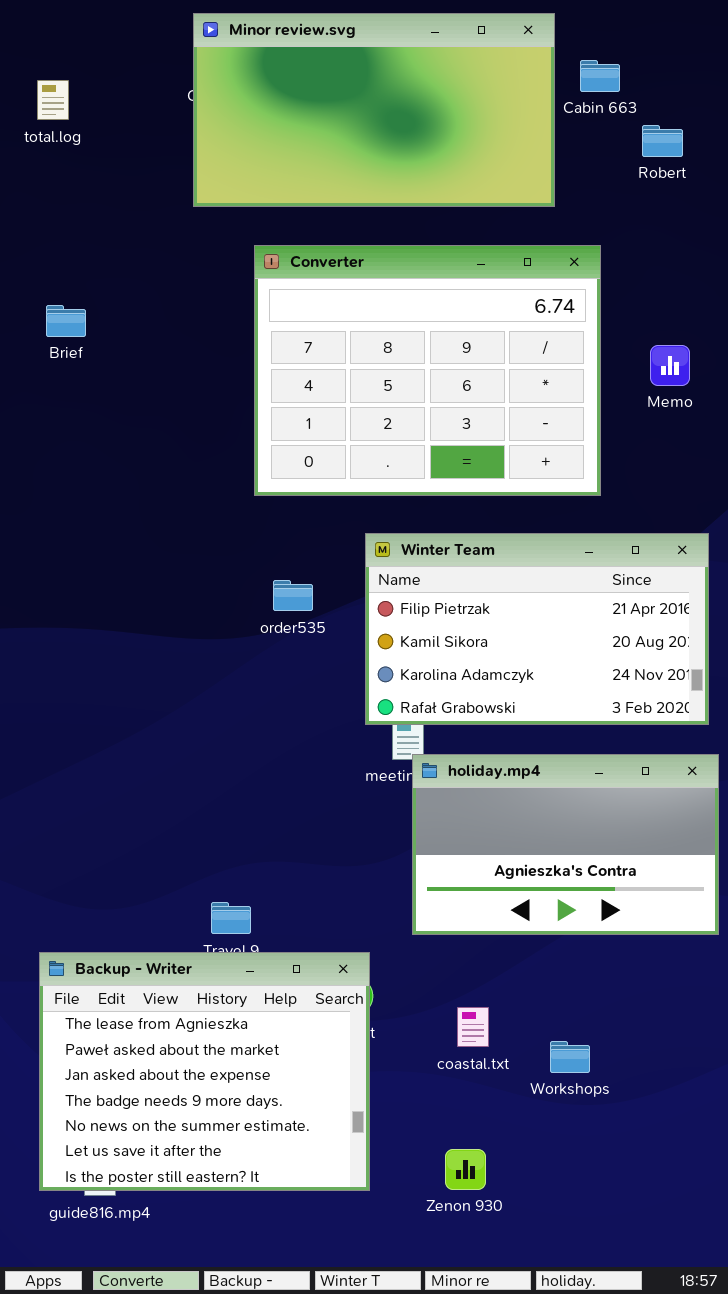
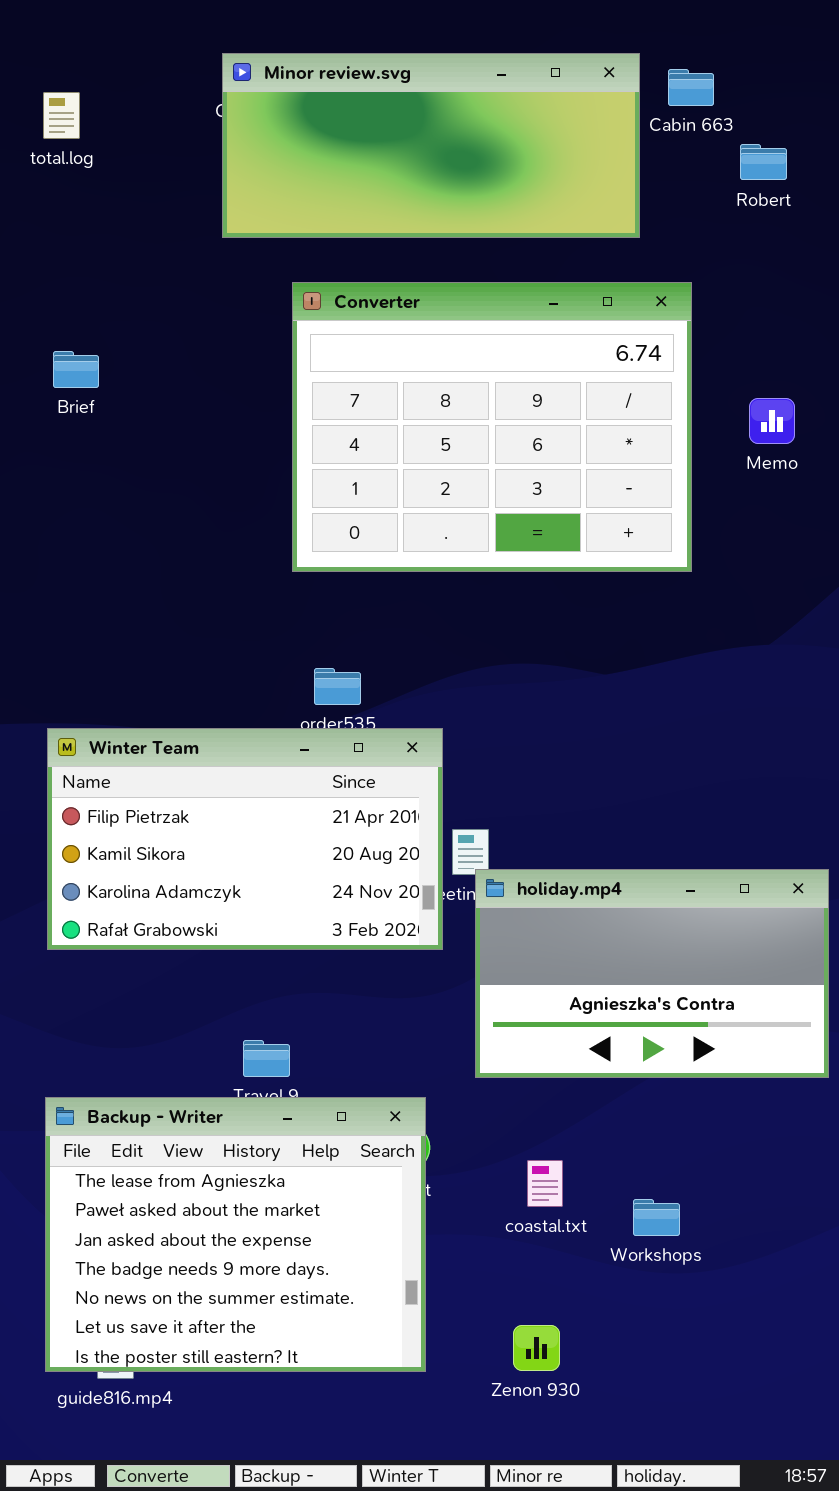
Minor review.svg: [193,13,555,207] -> [222,53,640,238], resized
Winter Team: [365,533,709,725] -> [47,728,443,950], moved

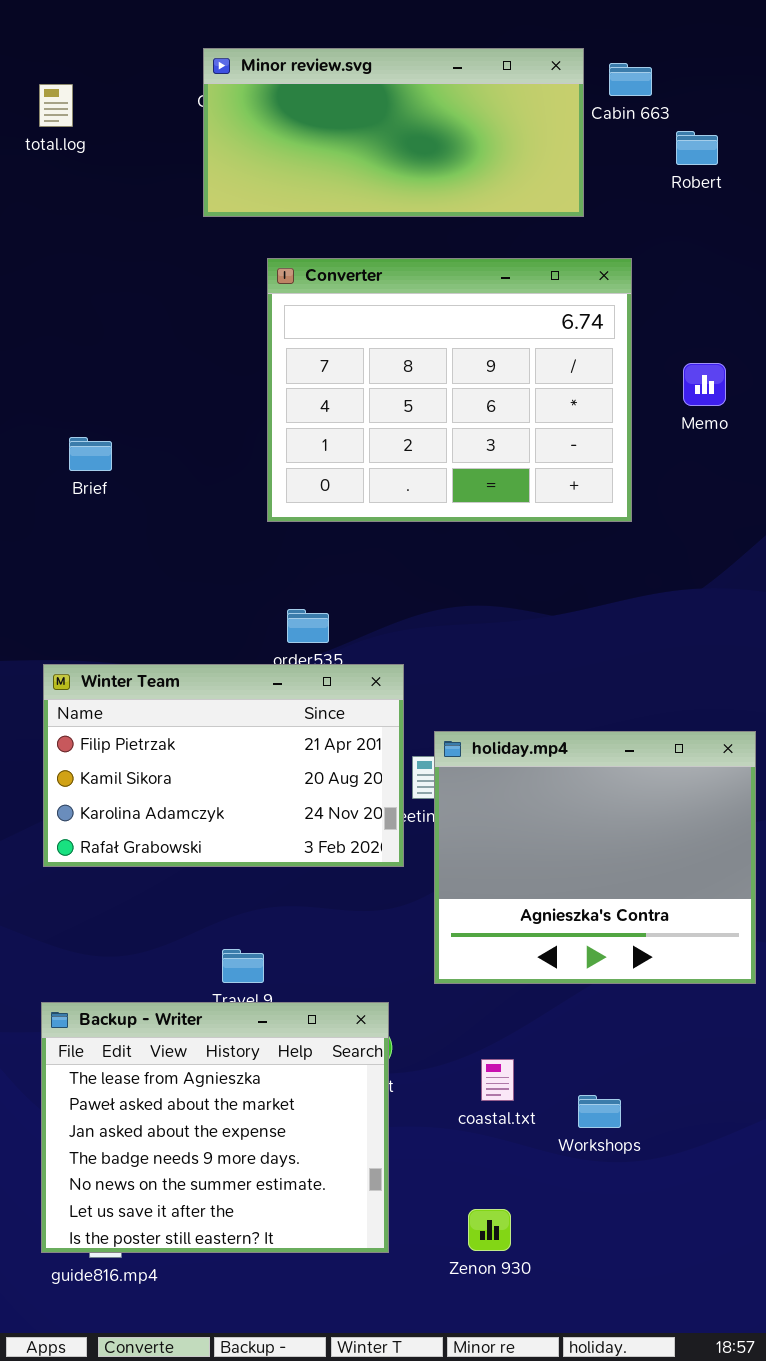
Brief: [53,351,99,388] -> [69,437,112,471], moved
holiday.mp4: [475,869,829,1078] -> [434,731,756,984], resized

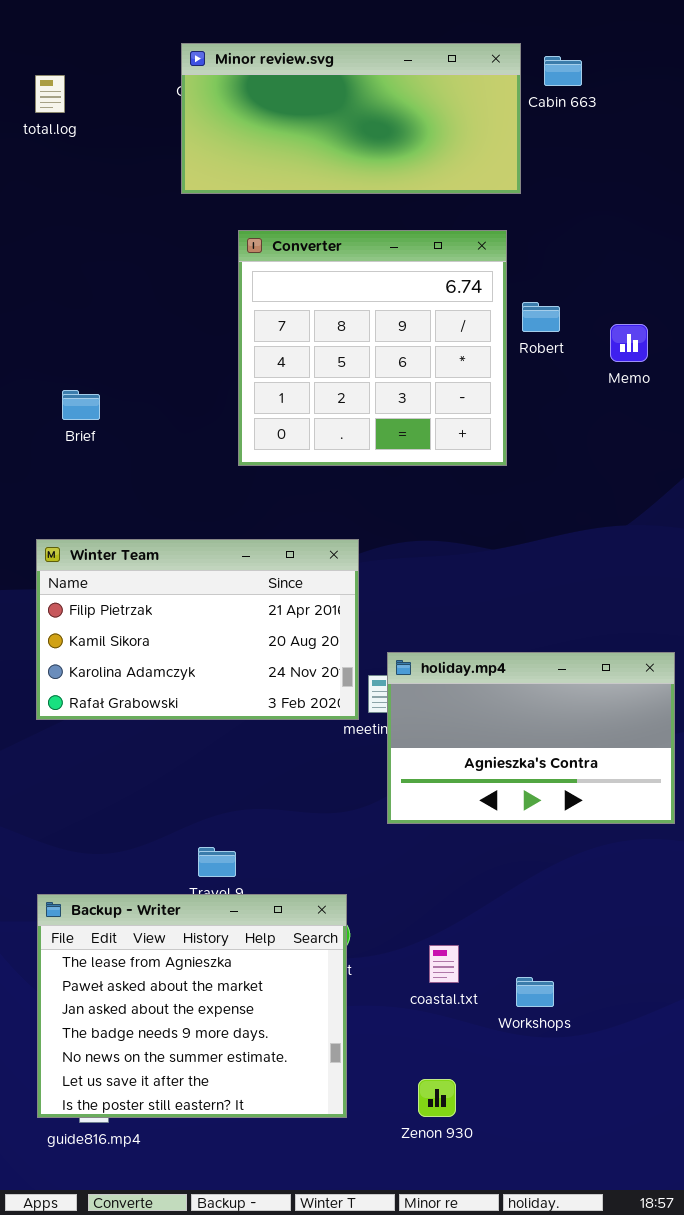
Robert: [676,131,718,165] -> [522,302,560,332], moved
Converter: [267,258,632,522] -> [238,230,507,466], resized
Winter Team: [43,664,404,867] -> [36,539,359,720], moved
holiday.mp4: [434,731,756,984] -> [387,652,675,824], resized

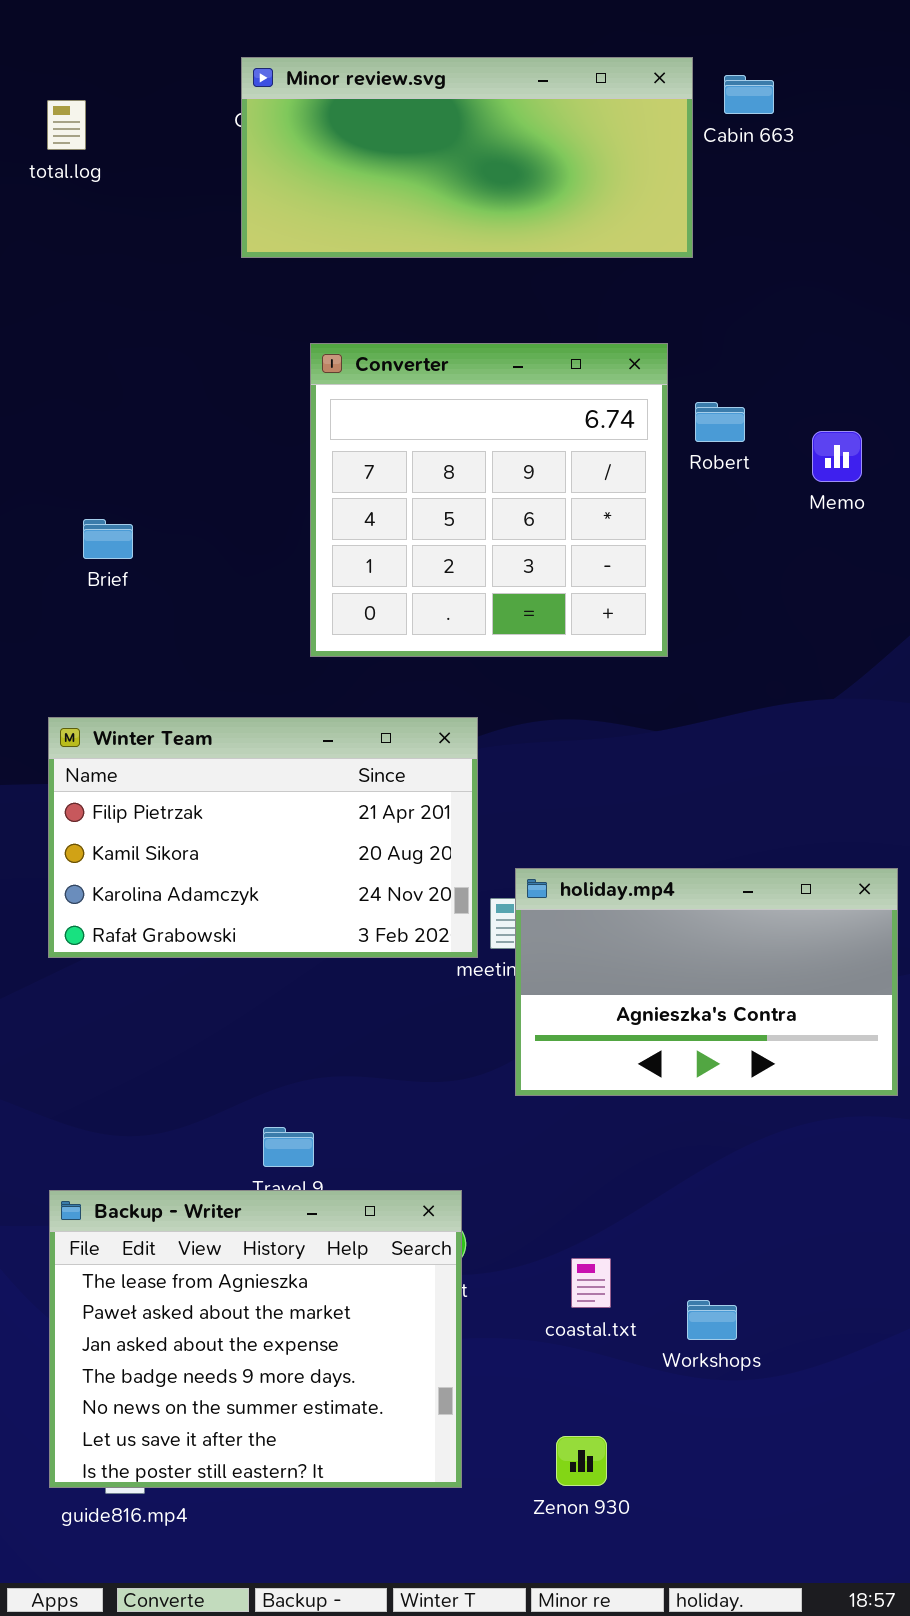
Converter: [238,230,507,466] -> [310,343,668,657], moved

